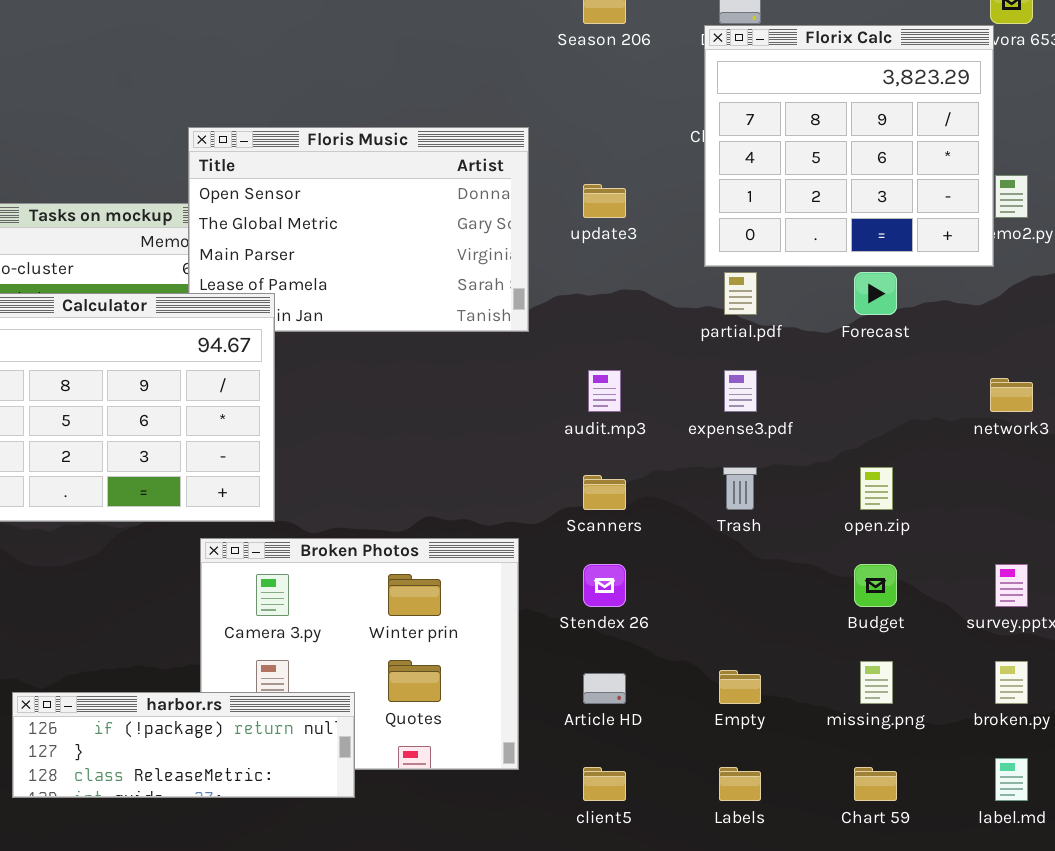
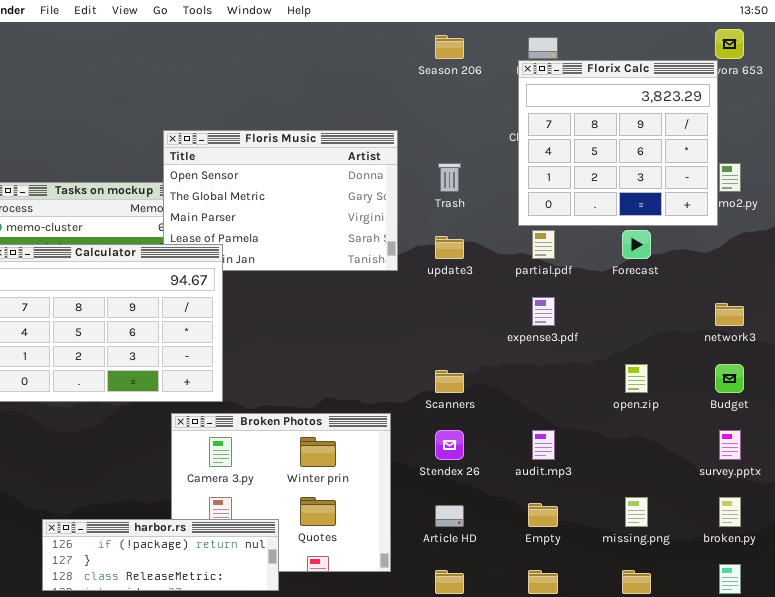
update3: [583,184,626,218] -> [435,236,464,259], moved
audit.mp3: [588,370,621,412] -> [532,430,555,460], moved
Trash: [723,467,757,510] -> [438,163,461,192], moved
Budget: [854,564,897,607] -> [715,364,744,393], moved

